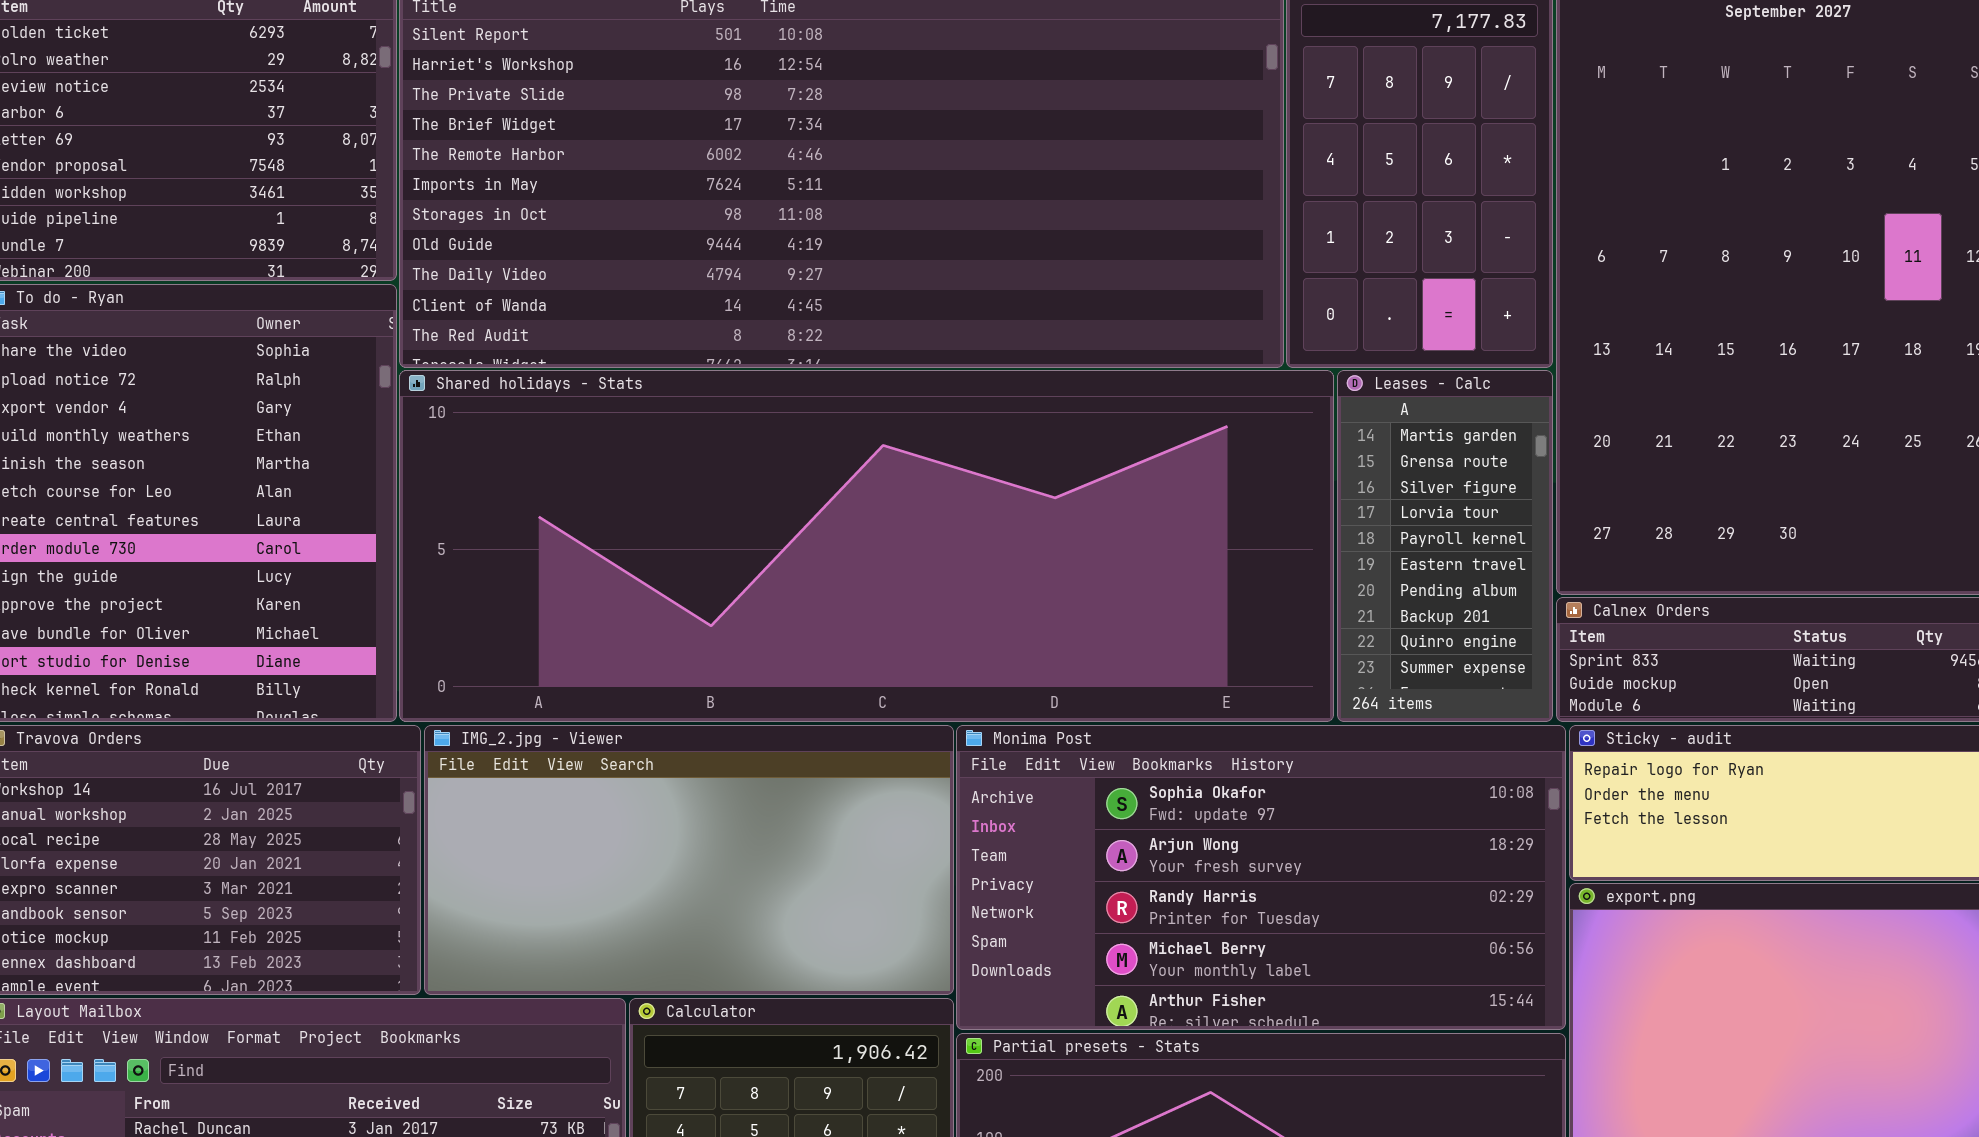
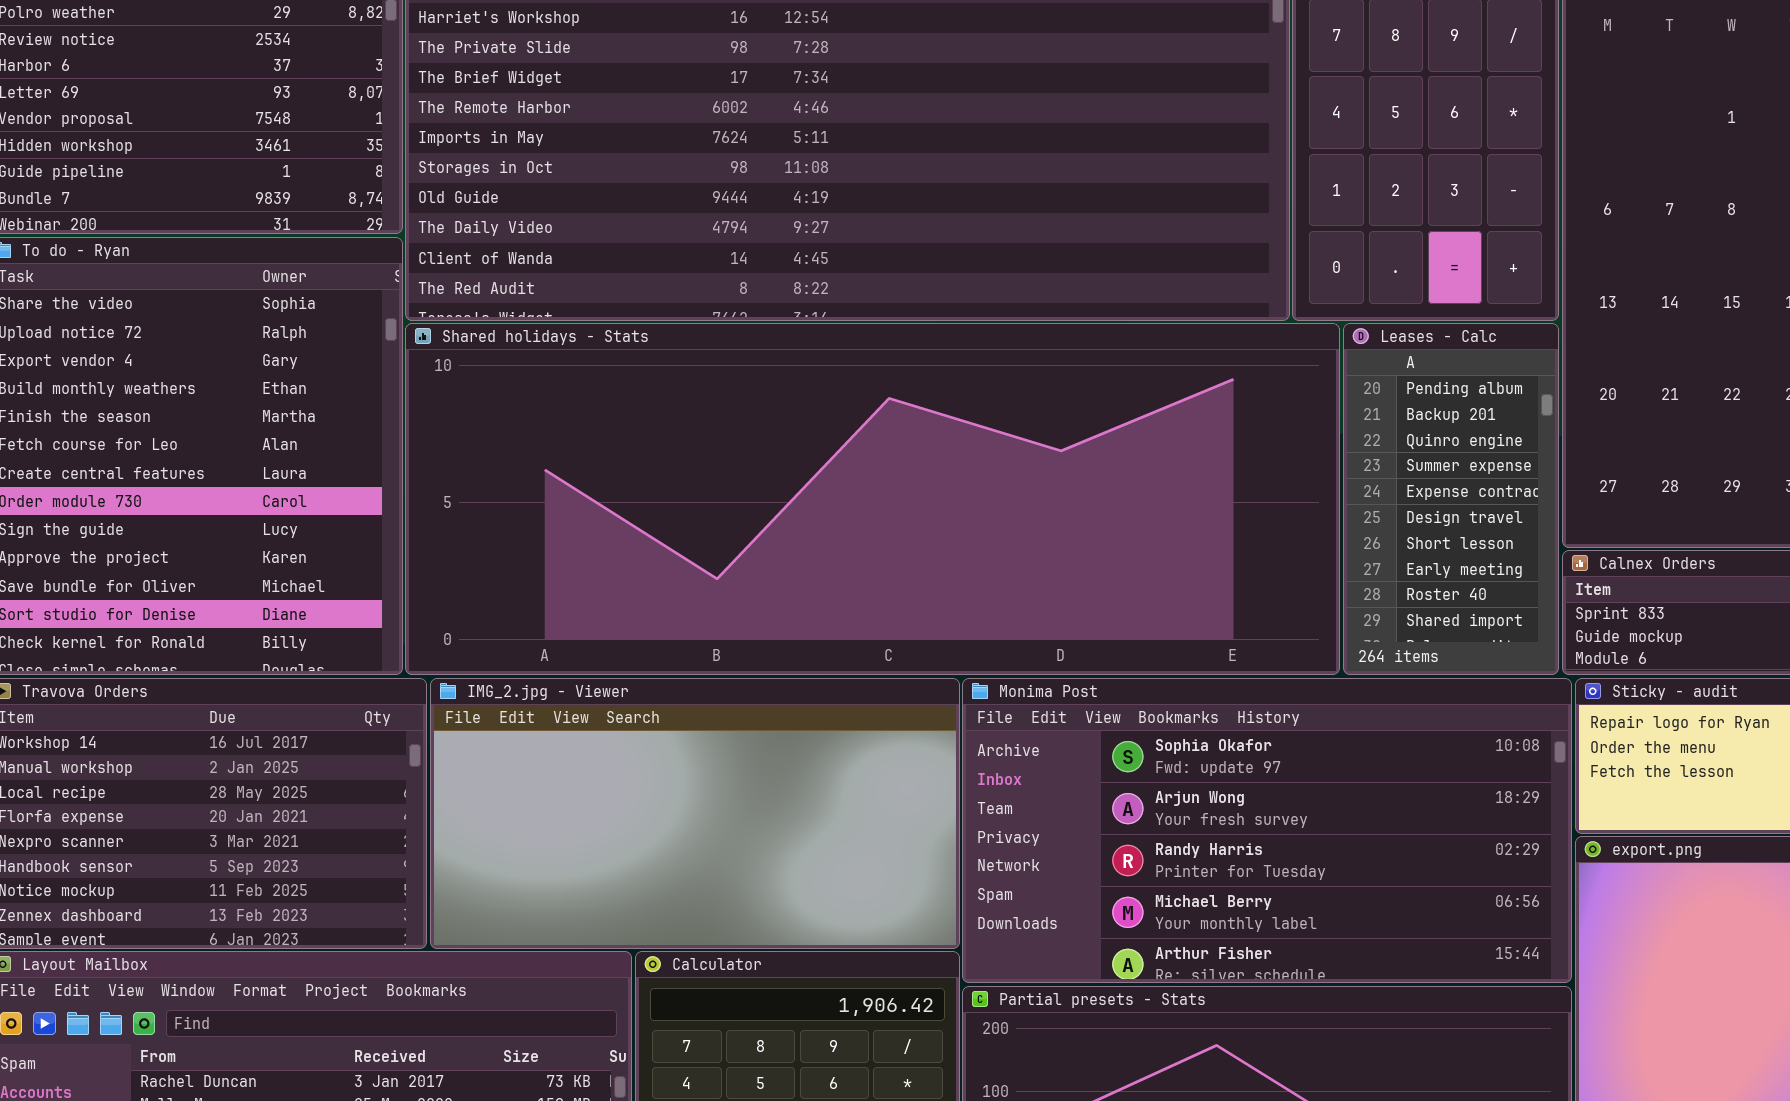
Leases - Calc: [1337,370,1553,722] -> [1343,323,1559,675], scrolled down 6 rows

